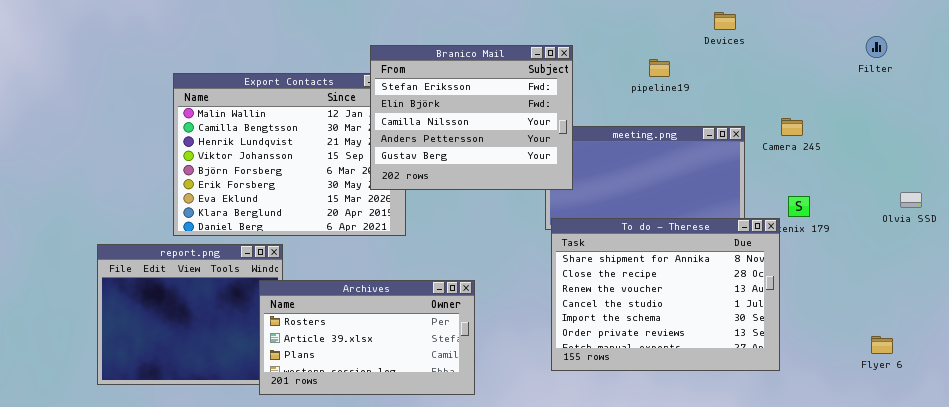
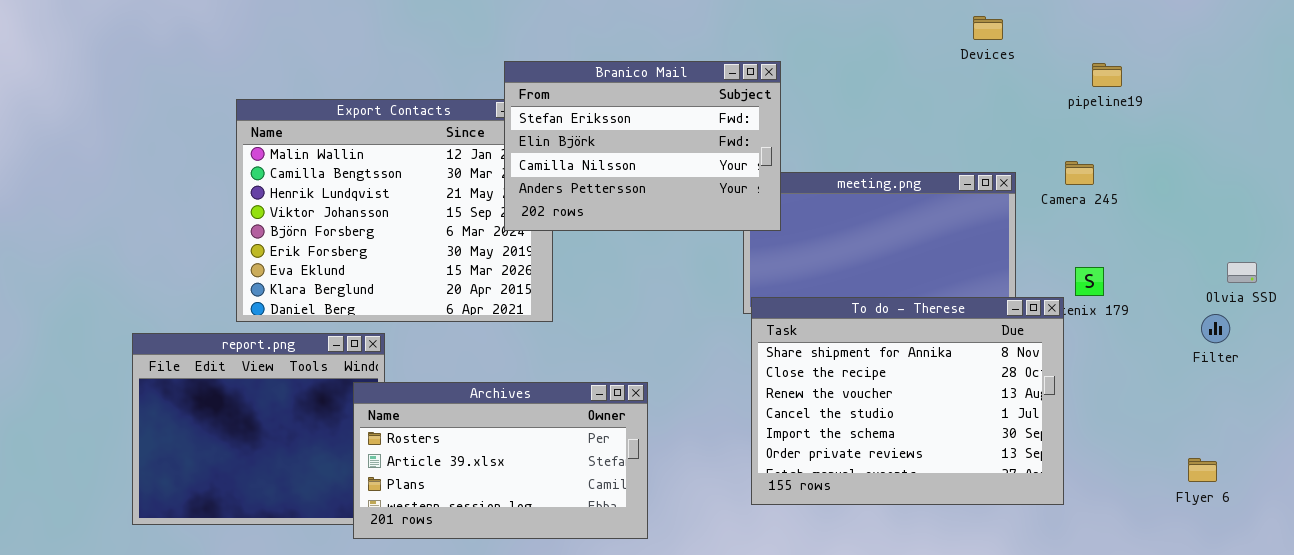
Filter: [866,36,887,58] -> [1201,314,1230,343], moved
Branico Mail: [370,45,573,190] -> [504,61,781,231], resized
pipeline19: [649,59,670,77] -> [1092,63,1122,87], moved

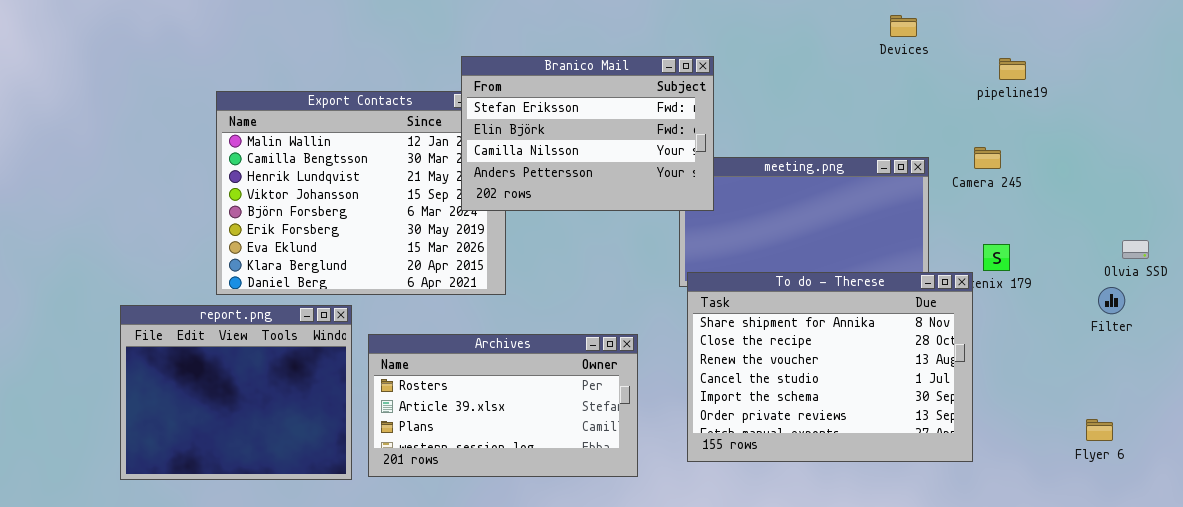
Archives: [353,382,648,539] -> [368,334,638,477], moved

